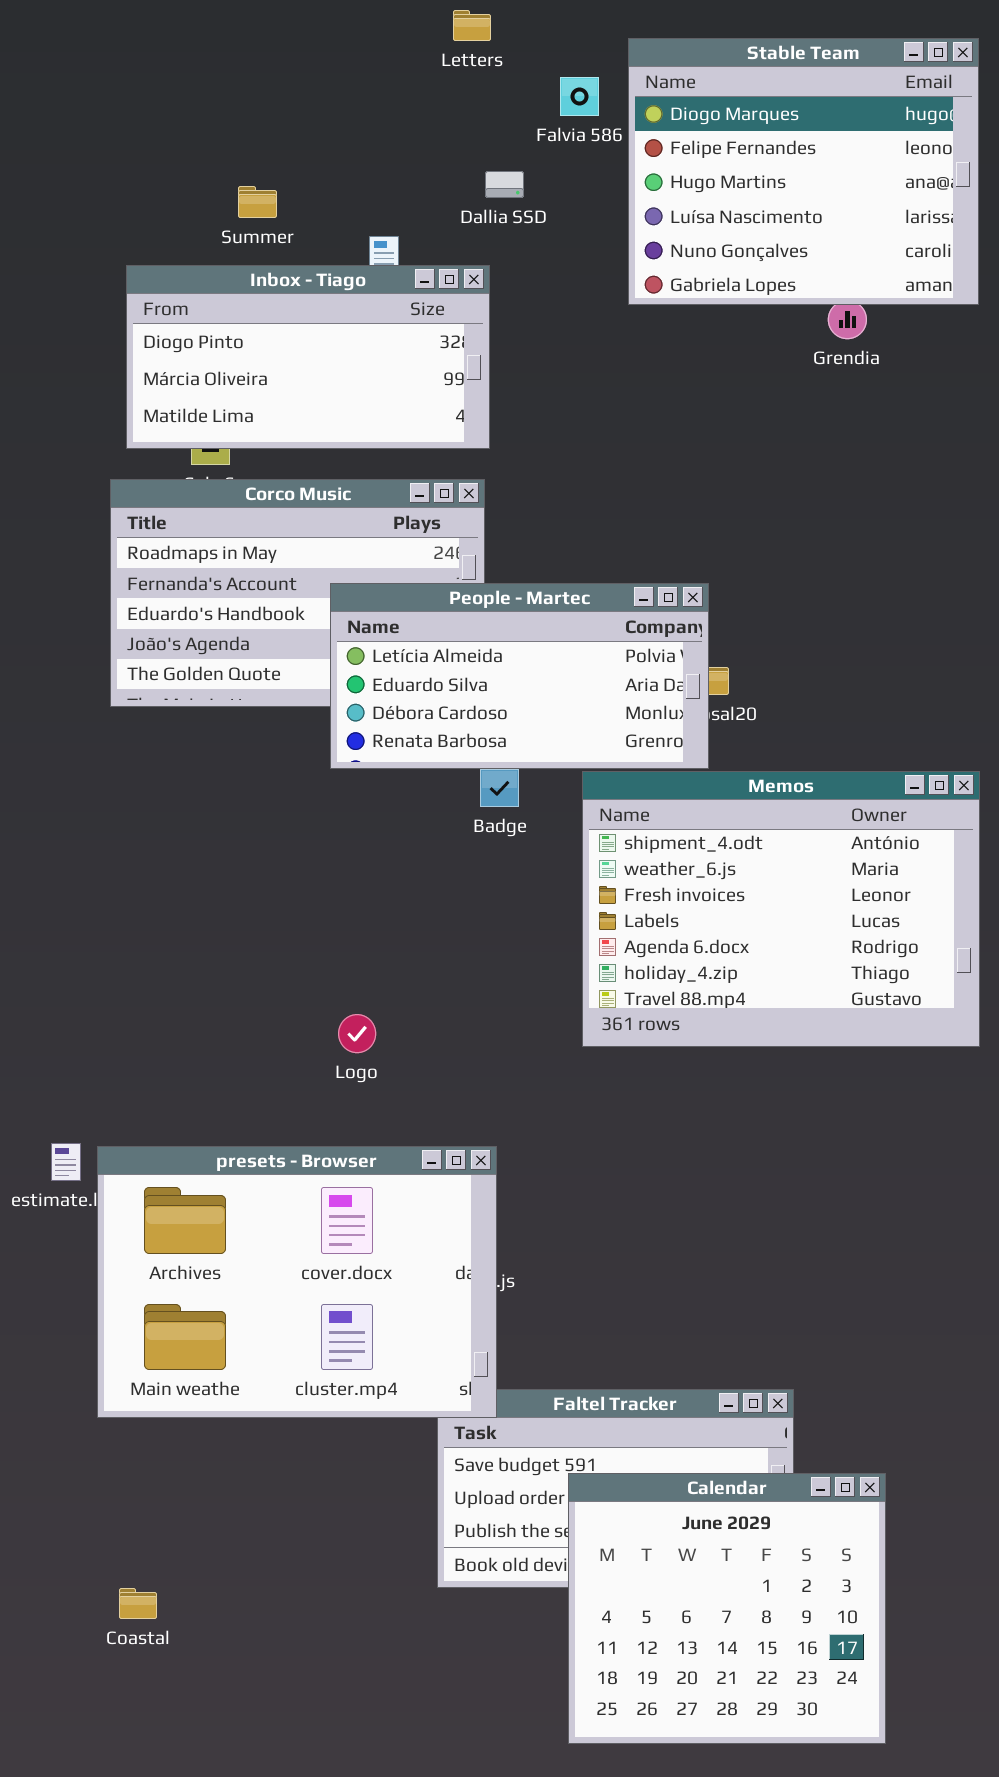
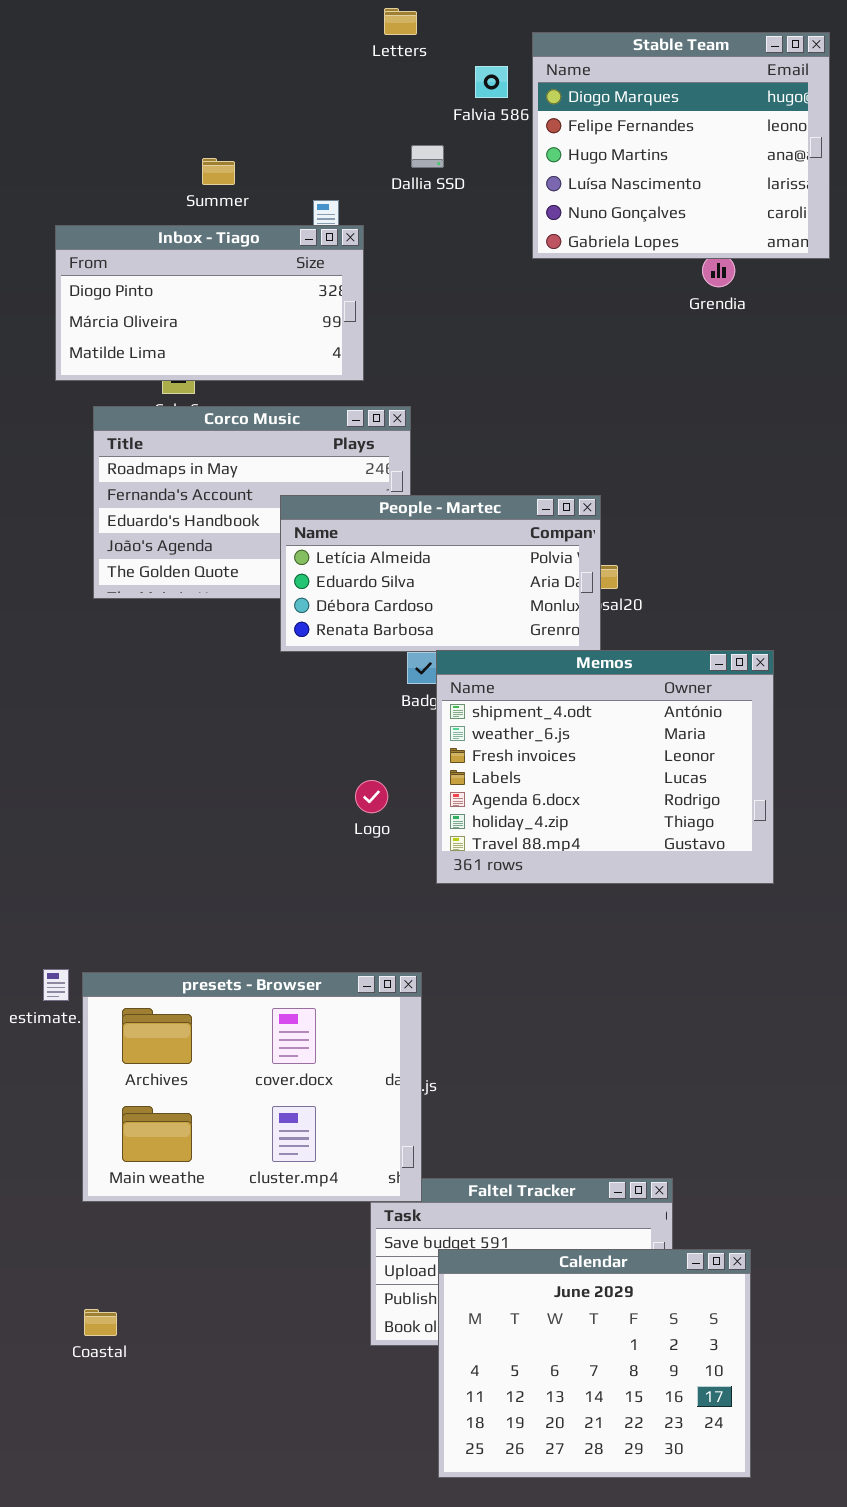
Inbox - Tiago: [126,265,490,449] -> [55,225,364,381], moved
Memos: [582,771,980,1047] -> [436,650,774,884], moved
Logo: [338,1014,376,1053] -> [355,780,388,813], moved
Calendar: [568,1473,886,1744] -> [438,1249,751,1478], resized
Coastal: [119,1588,157,1619] -> [84,1309,117,1336], moved

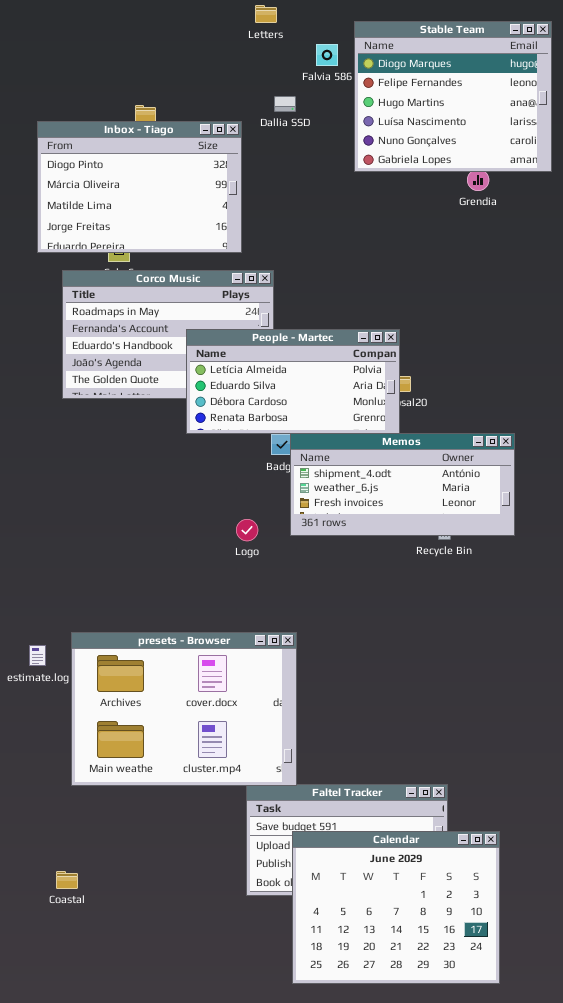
Inbox - Tiago: [55,225,364,381] -> [37,121,242,253], resized
Memos: [436,650,774,884] -> [290,433,515,536], resized
presets - Browser: [82,972,422,1202] -> [71,632,297,786], moved

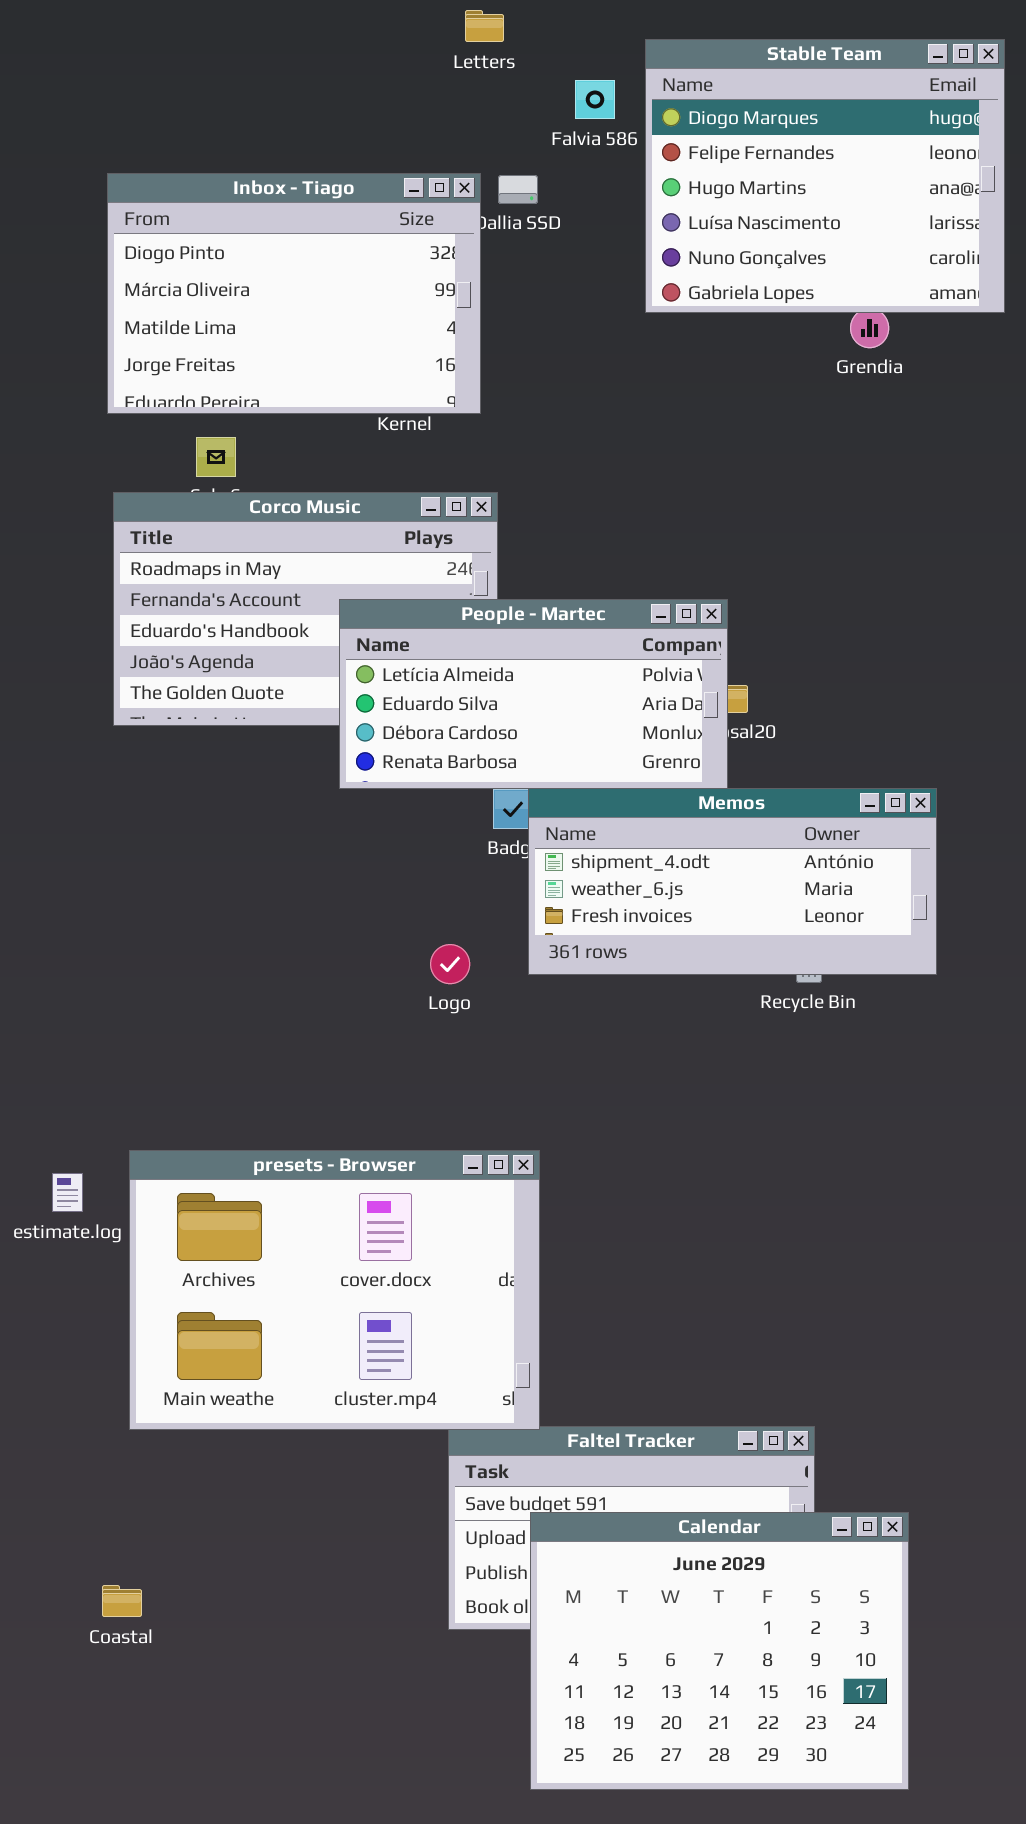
Inbox - Tiago: [37,121,242,253] -> [107,173,481,414], moved

